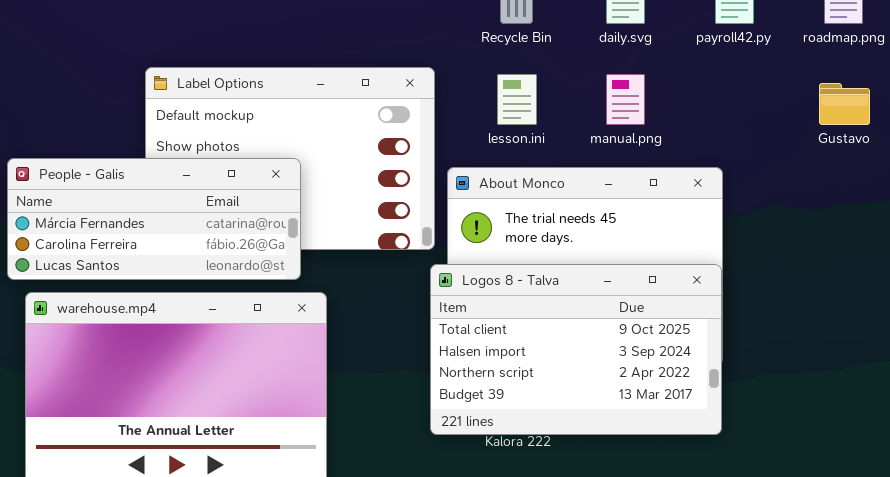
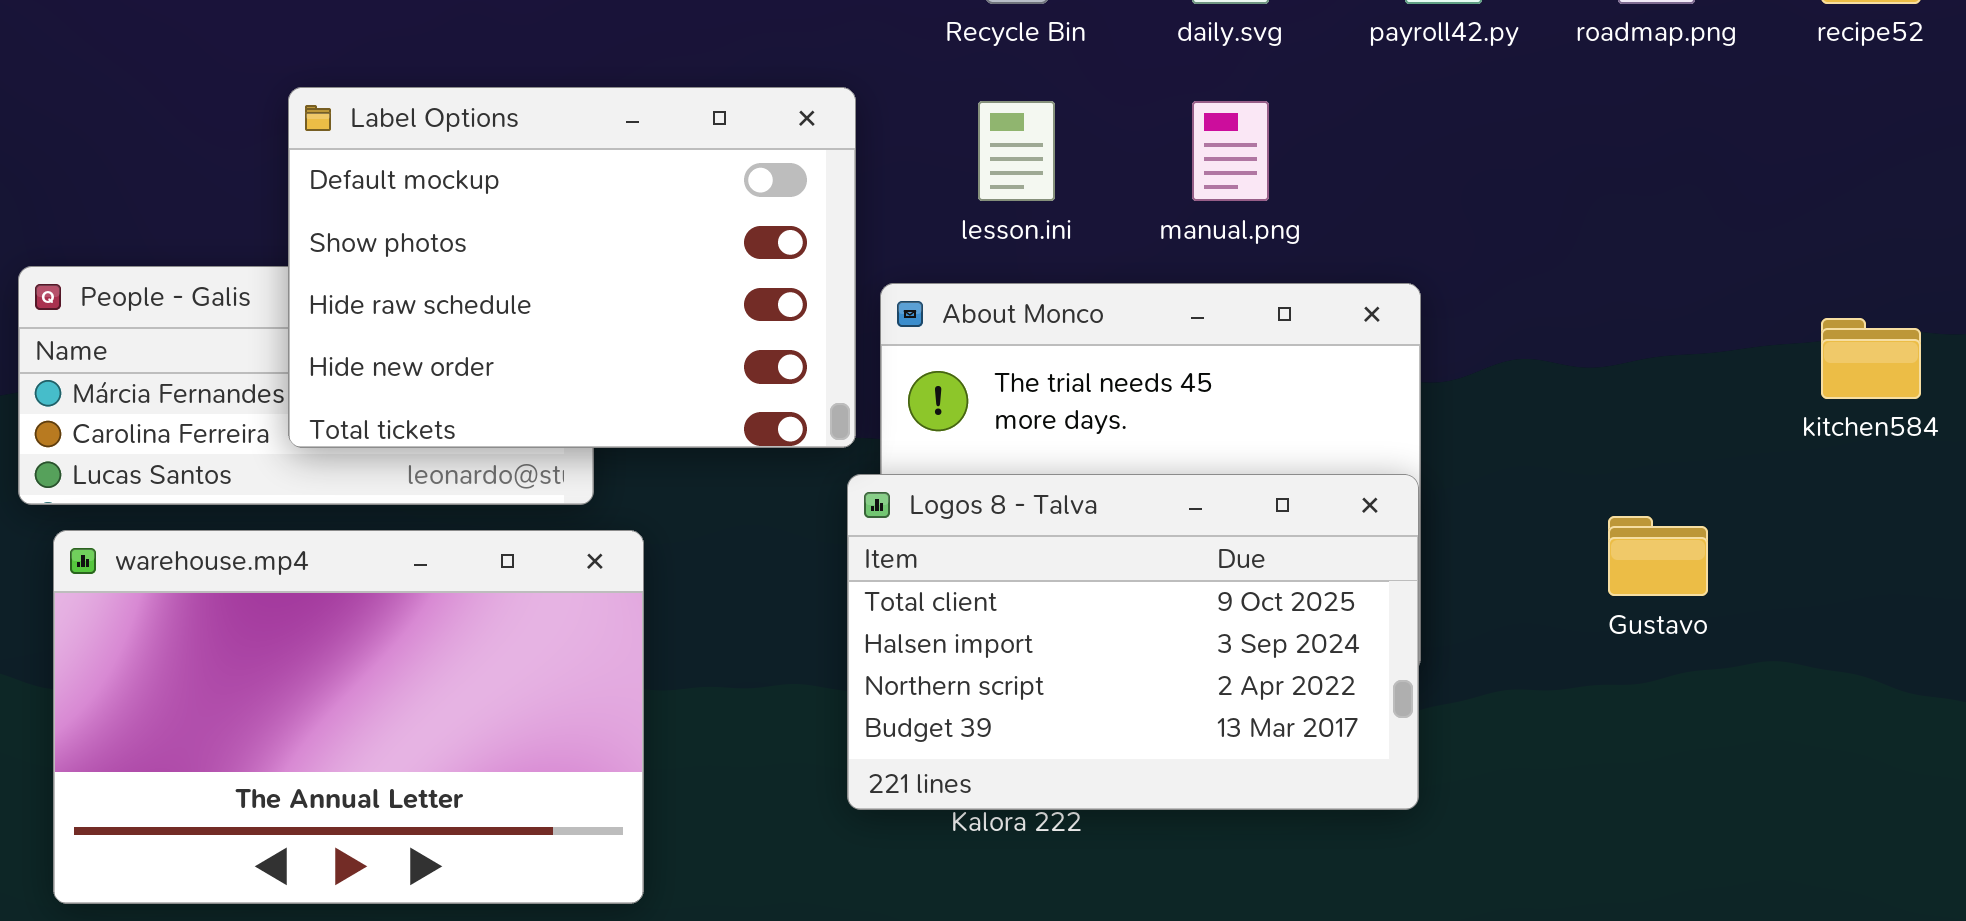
Label Options: [145,67,435,250] -> [288,87,856,448], raised
Gustavo: [819,83,870,125] -> [1608,516,1708,596], moved

